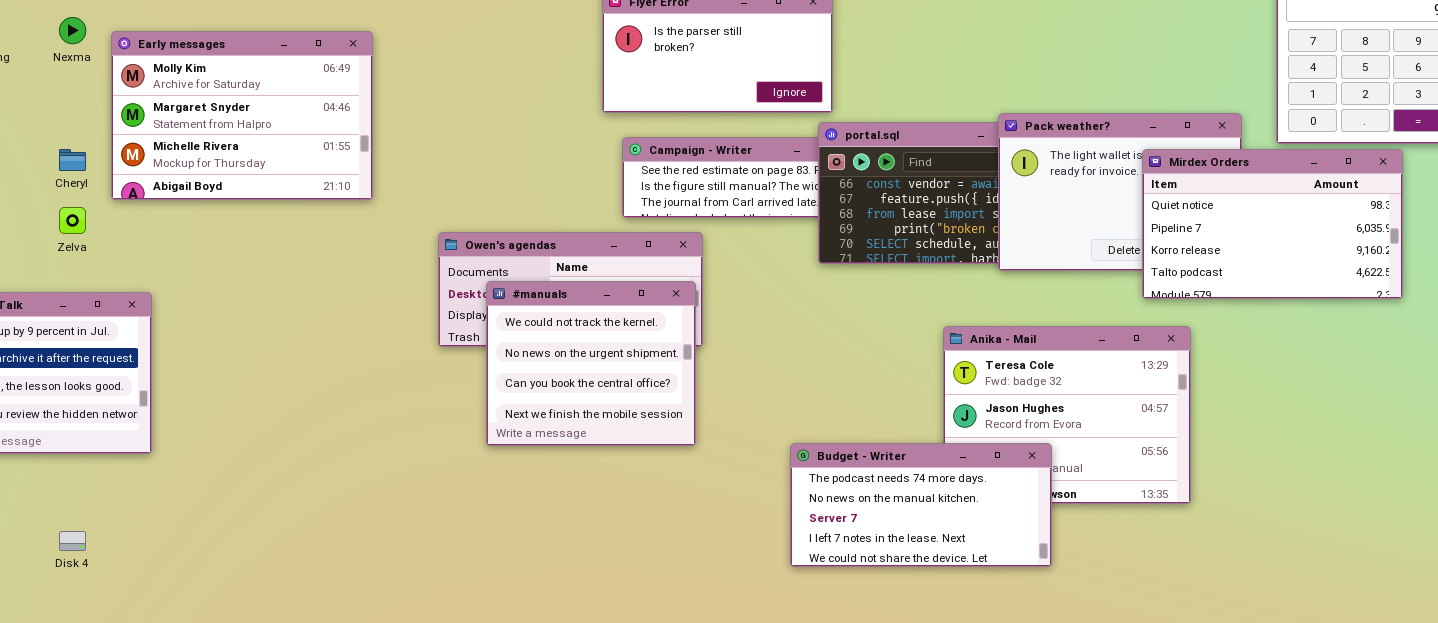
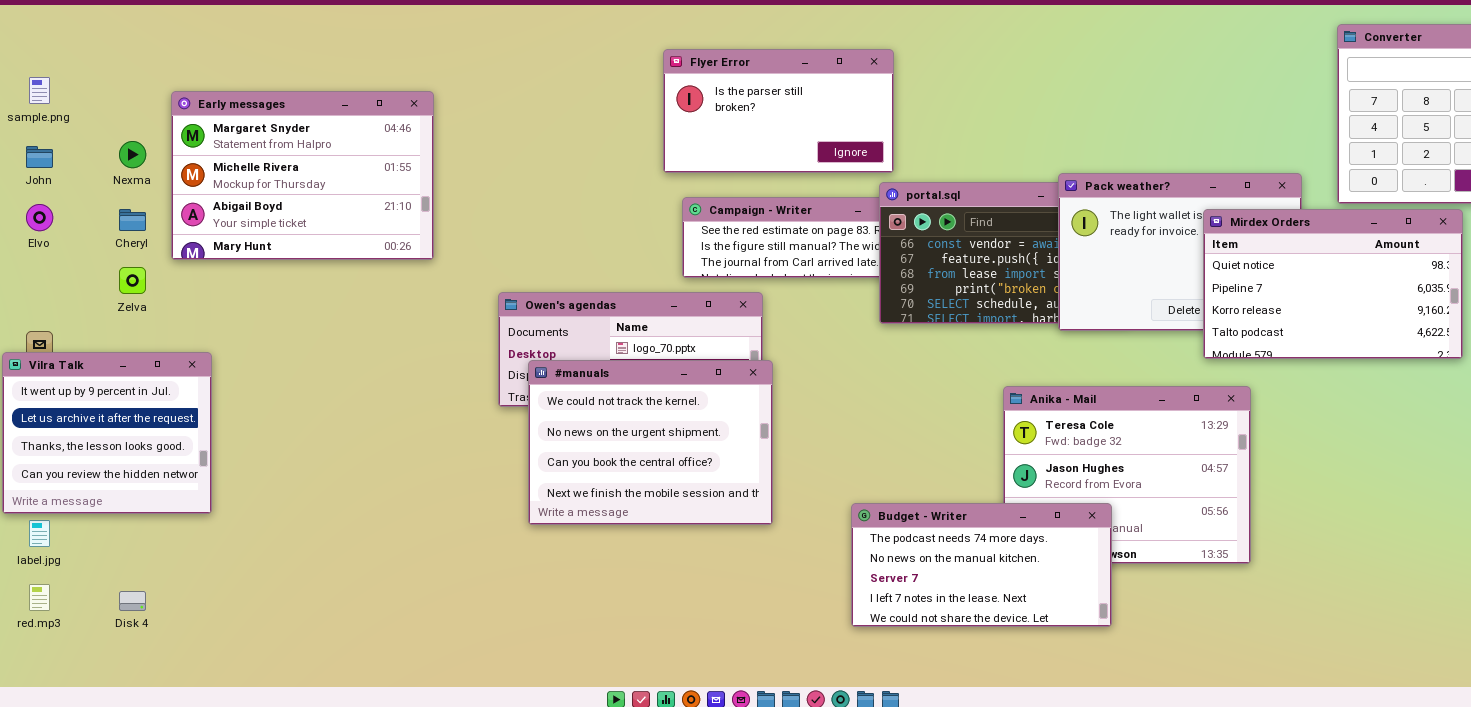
Nexma: [59,17,86,44] -> [119,141,146,168], moved
Early messages: [111,31,373,200] -> [171,91,434,260], scrolled down 1 row
#manuals: [486,281,696,446] -> [528,360,773,525], moved, resized

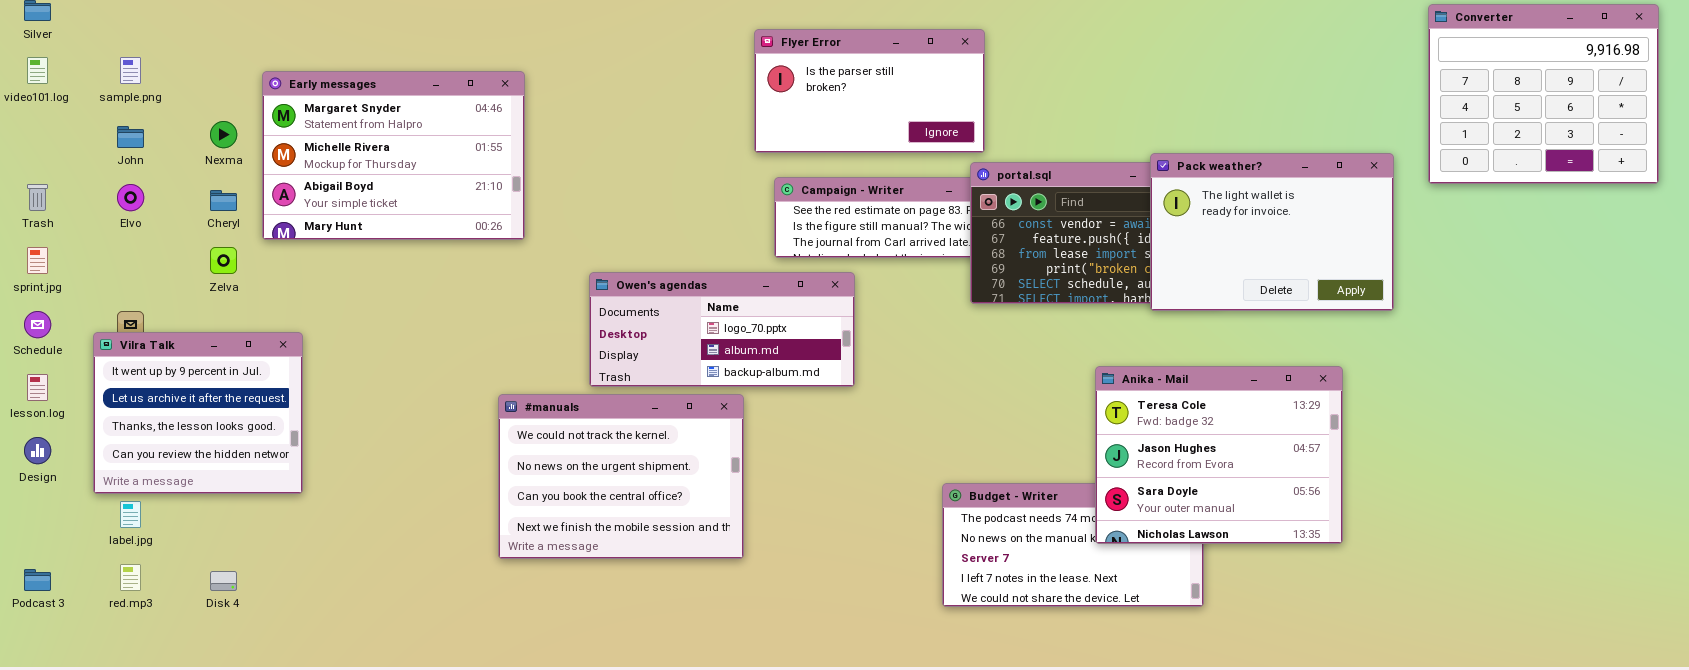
Mirdex Orders: [1203,209,1463,359] -> none, closed
#manuals: [528,360,773,525] -> [498,394,744,559], moved
Anika - Mail: [1003,386,1251,564] -> [1095,366,1343,544], raised

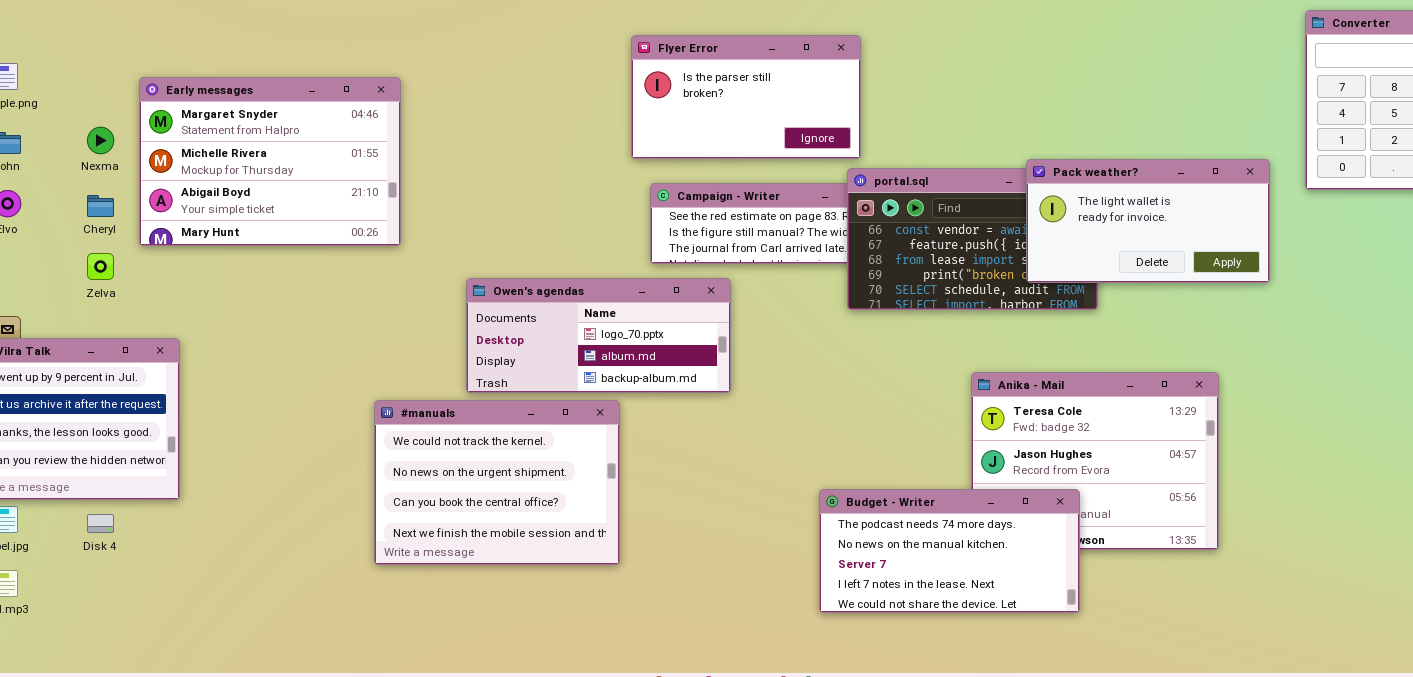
Pack weather?: [1150,153,1394,311] -> [1026,159,1270,283], resized
Budget - Writer: [942,483,1204,607] -> [819,489,1080,613], raised
Disk 4: [210,571,237,591] -> [87,514,114,533], moved

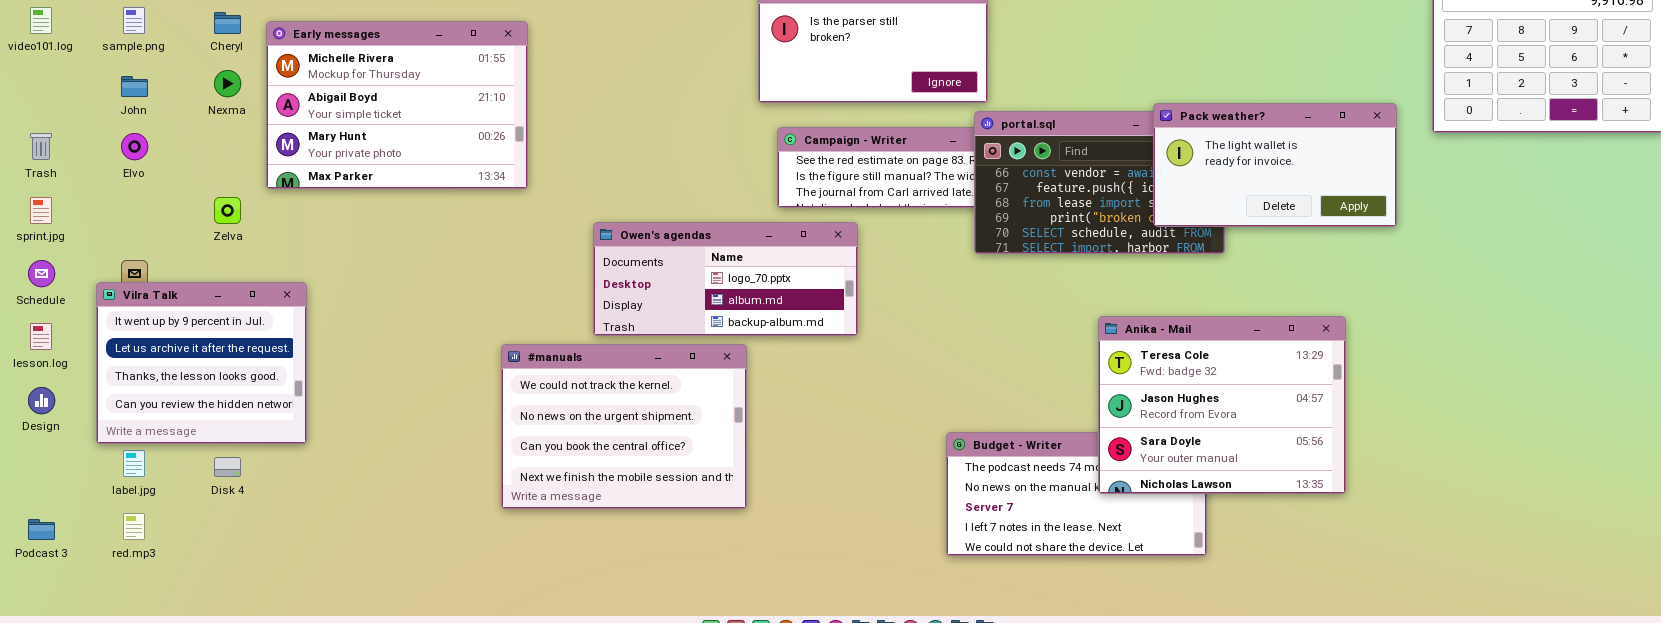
Early messages: [139,77,401,246] -> [266,21,528,189], scrolled down 1 row
Cheryl: [87,195,114,217] -> [214,12,241,34], moved
Anika - Mail: [971,372,1219,550] -> [1098,316,1346,494], raised

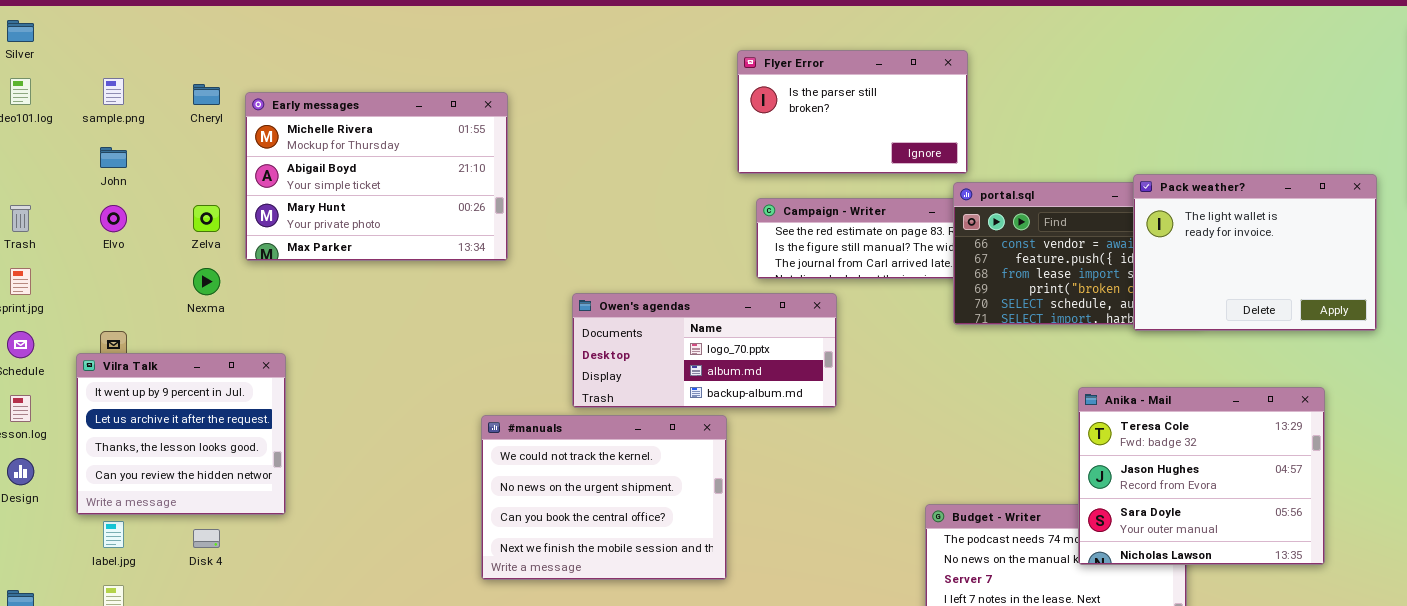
Nexma: [214,70,241,97] -> [193,268,220,295], moved
Pack weather?: [1153,103,1397,227] -> [1133,174,1377,331], resized
Zelva: [214,197,241,224] -> [193,205,220,232], moved

